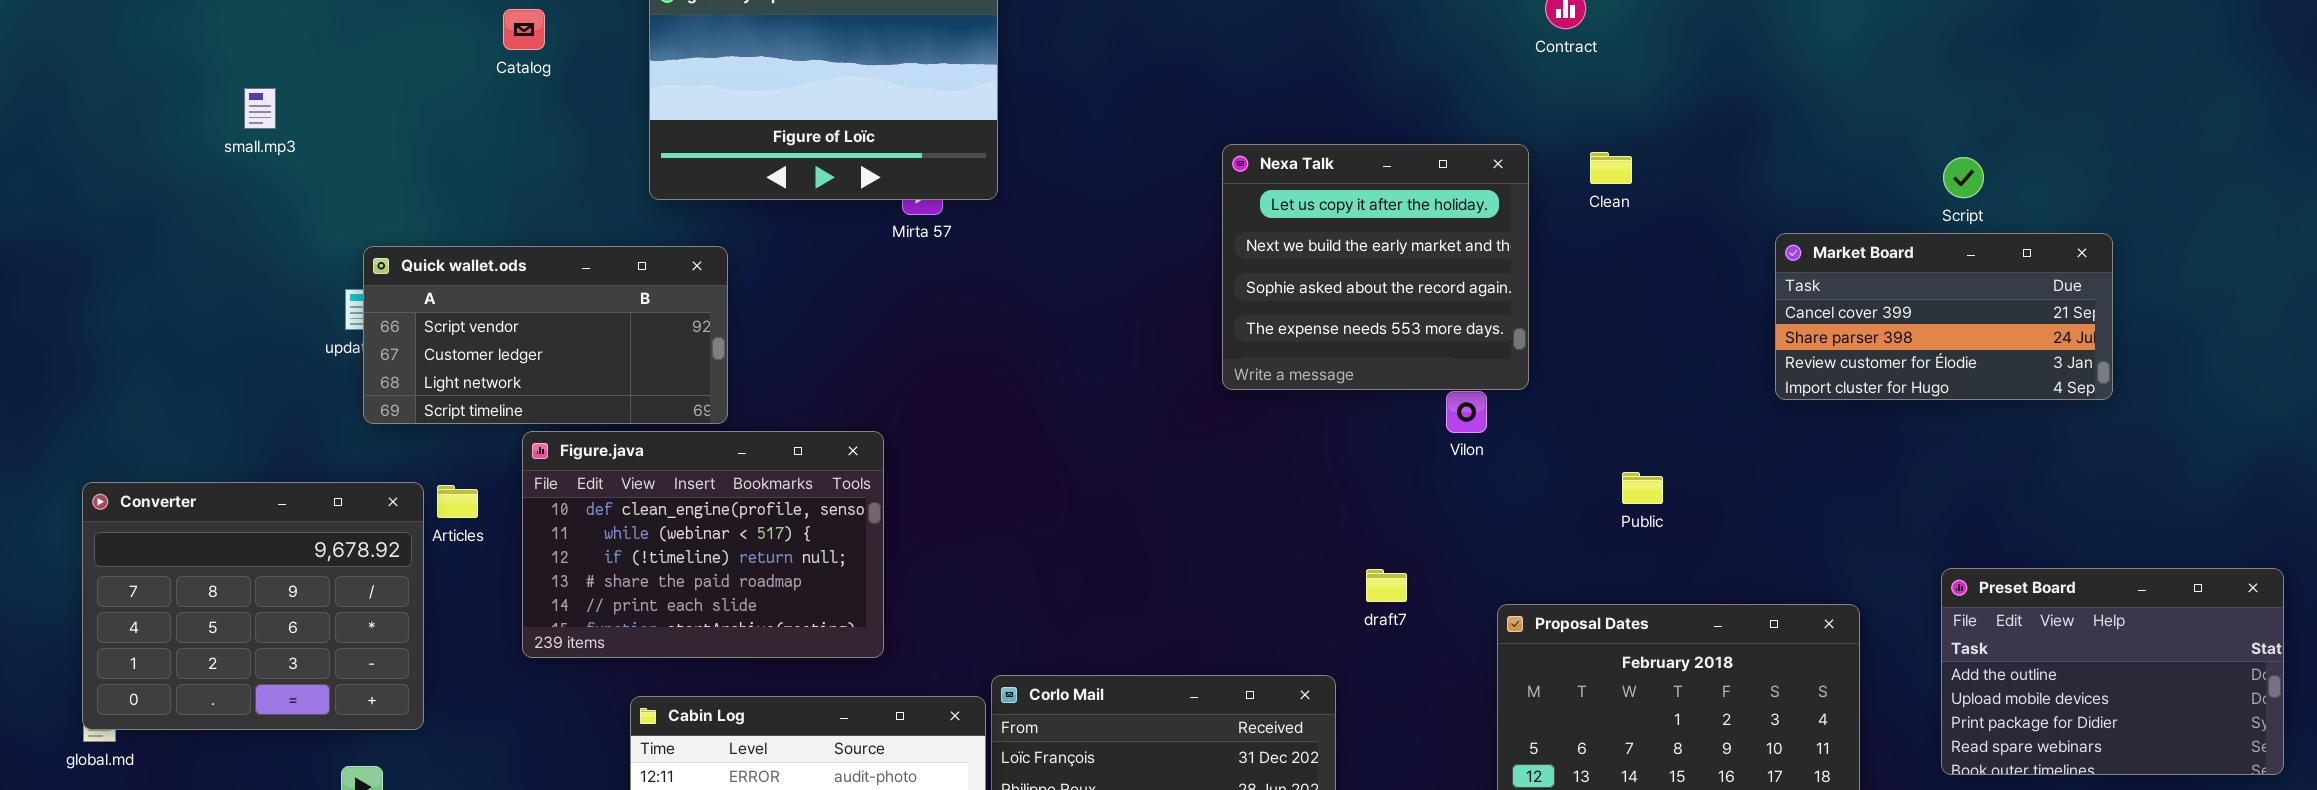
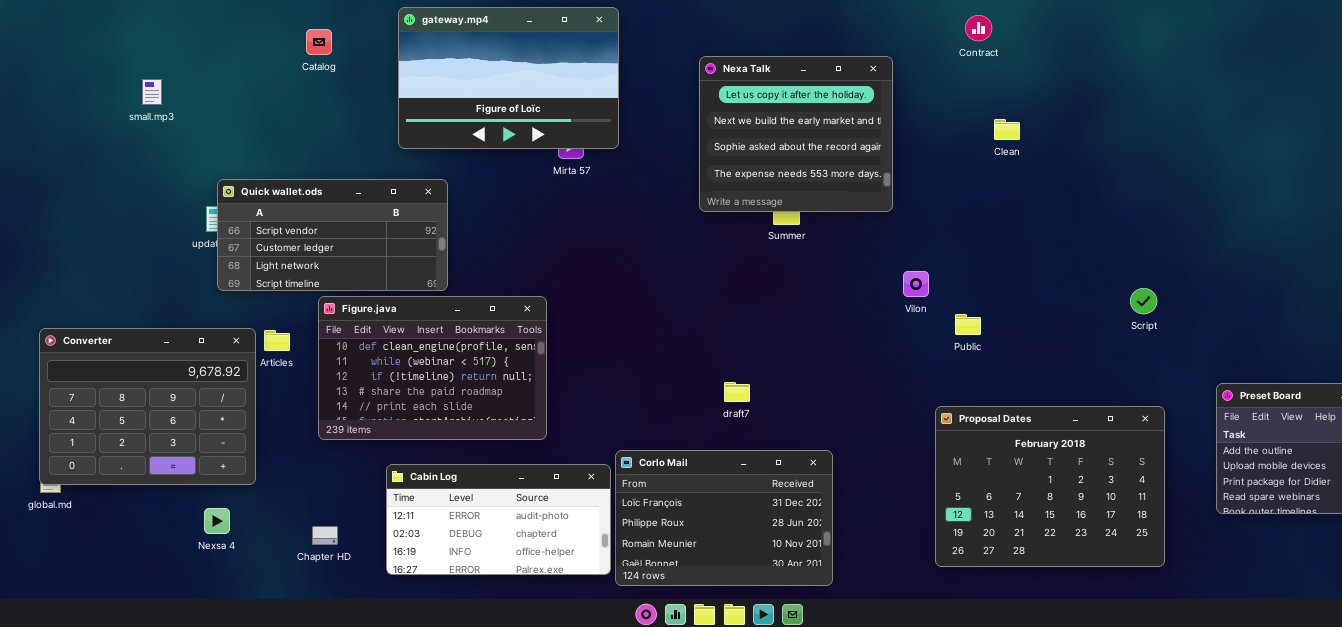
Nexa Talk: [1222,144,1529,390] -> [699,56,893,212], moved
Script: [1943,157,1984,198] -> [1130,288,1157,314], moved
Market Board: [1775,233,2113,400] -> none, closed
Public: [1622,472,1663,504] -> [955,314,981,335], moved
draft7: [1366,569,1407,602] -> [724,382,750,402], moved

